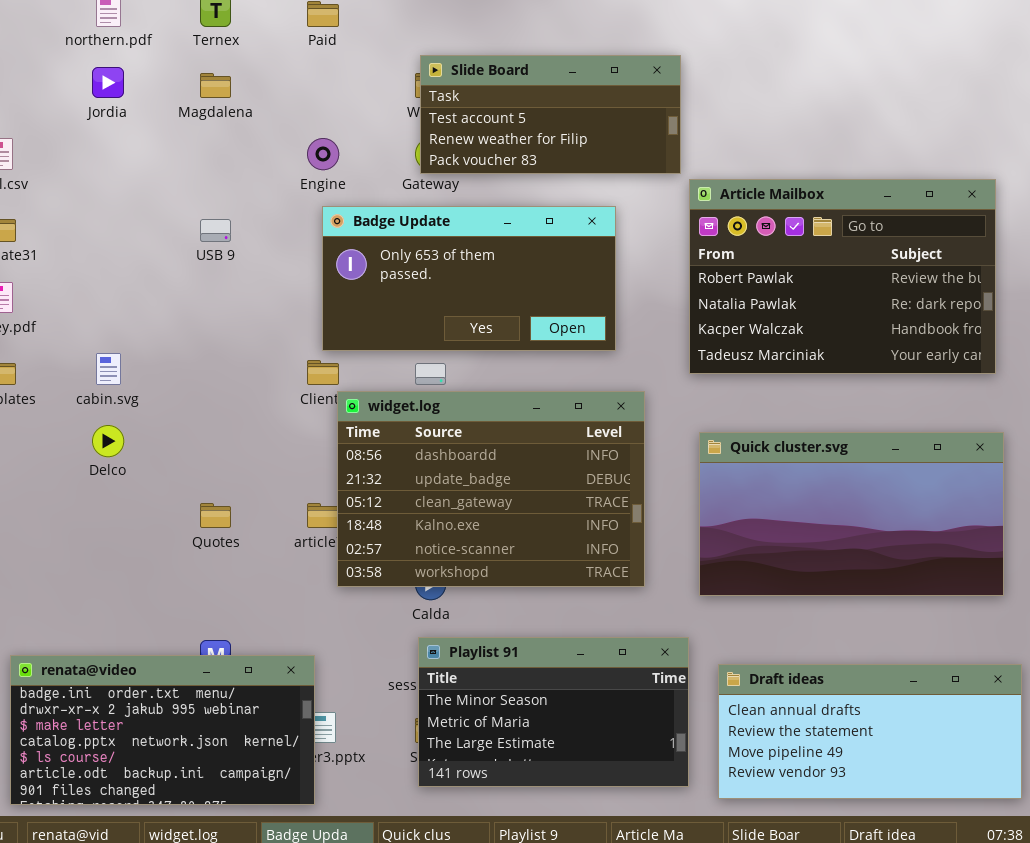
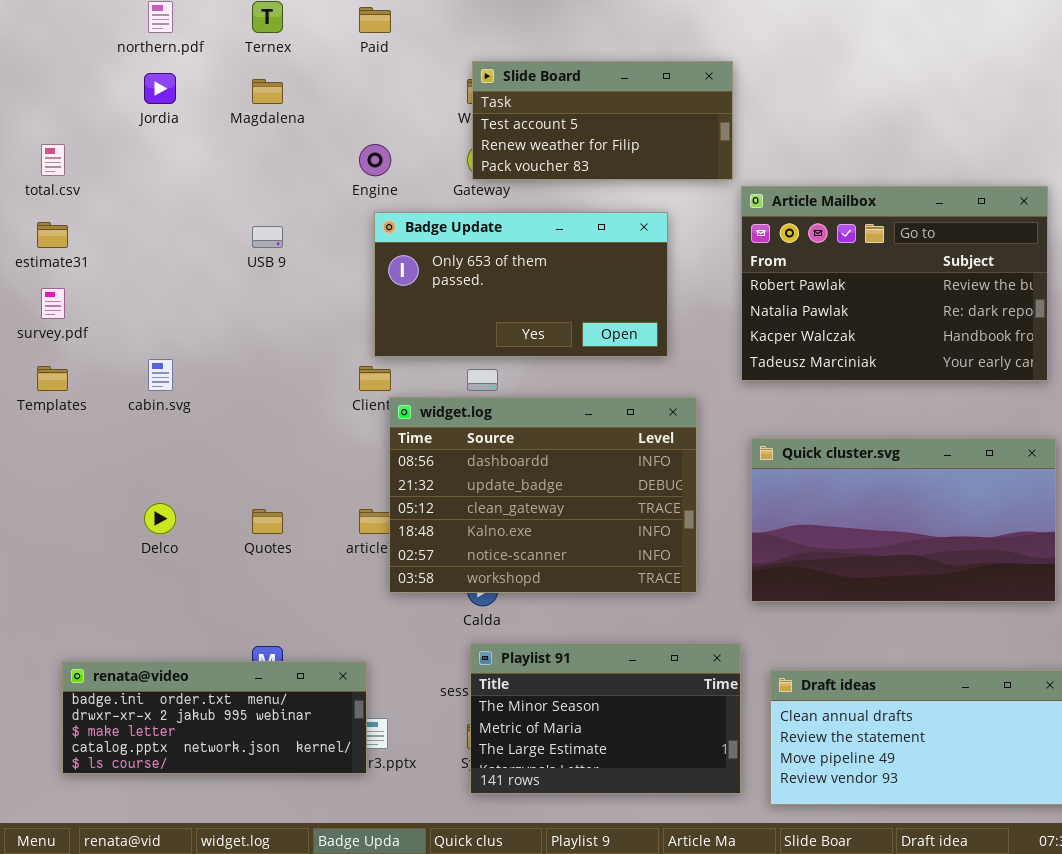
Delco: [92,425,124,457] -> [144,503,176,534], moved
renata@video: [10,655,315,805] -> [62,661,367,774], resized

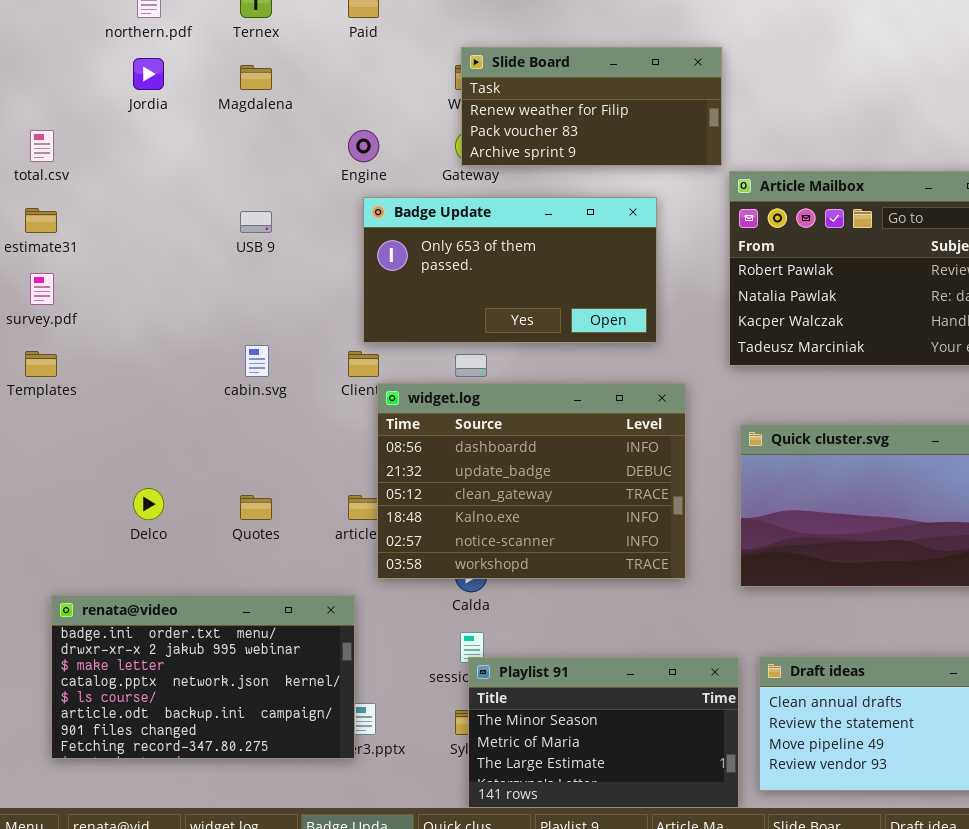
Slide Board: [472,61,733,180] -> [461,47,722,166], scrolled down 1 row
cabin.svg: [148,359,173,391] -> [245,345,269,377], moved
Playlist 91: [470,643,741,794] -> [468,657,739,808], moved
renata@video: [62,661,367,774] -> [51,595,355,759], resized

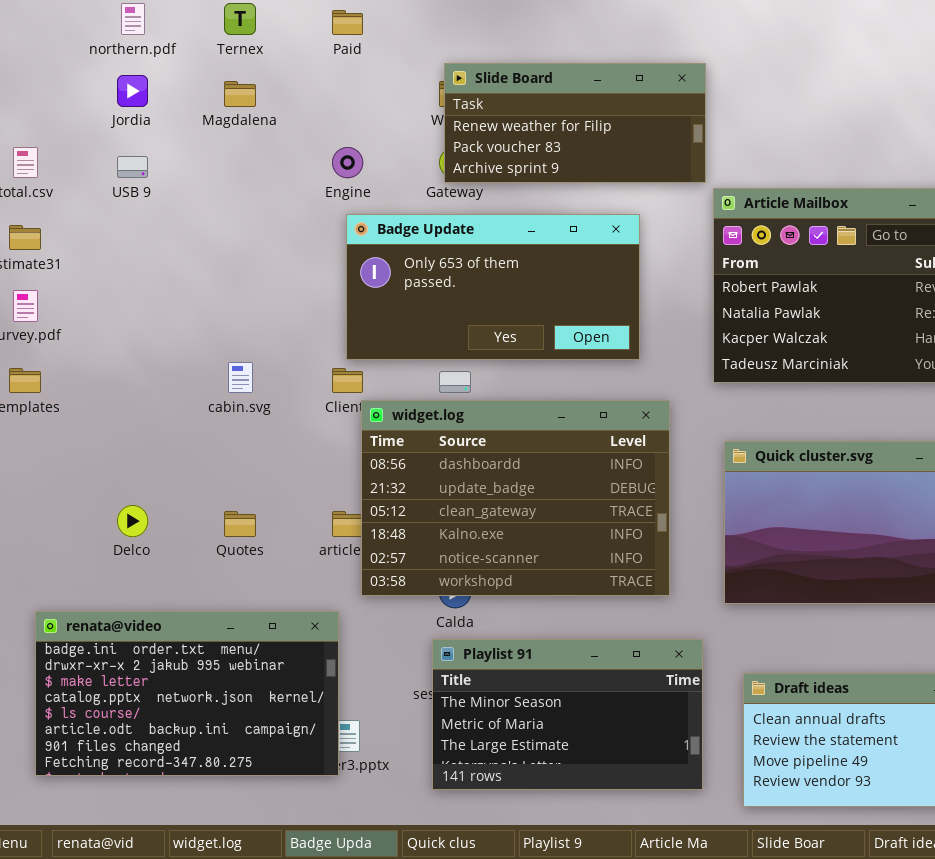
USB 9: [240,211,272,233] -> [117,156,148,178], moved
Playlist 91: [468,657,739,808] -> [432,639,703,790], moved

